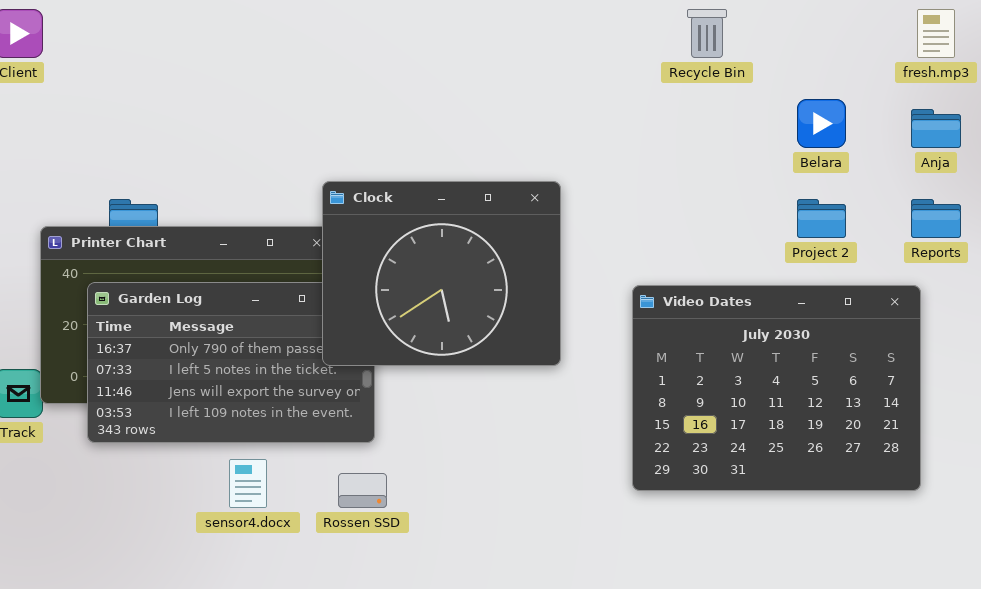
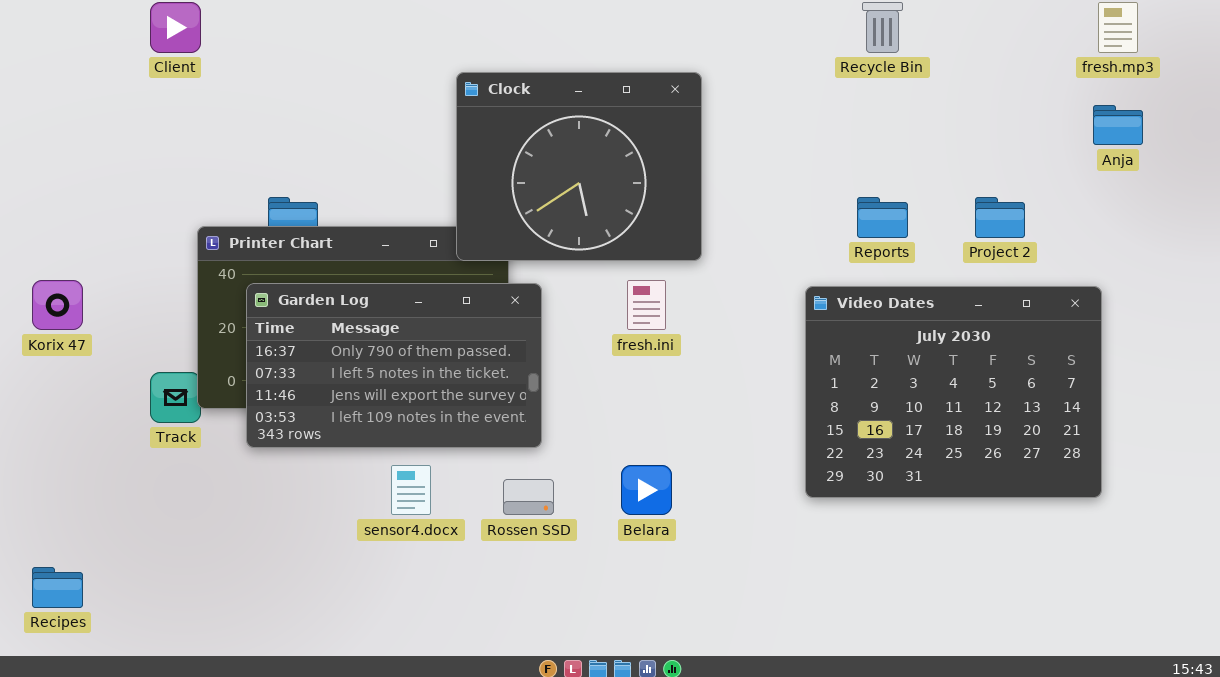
Belara: [797,99,846,148] -> [621,465,672,515], moved
Clock: [322,181,561,366] -> [456,72,702,261], moved
Reports: [911,199,961,238] -> [857,197,908,238], moved

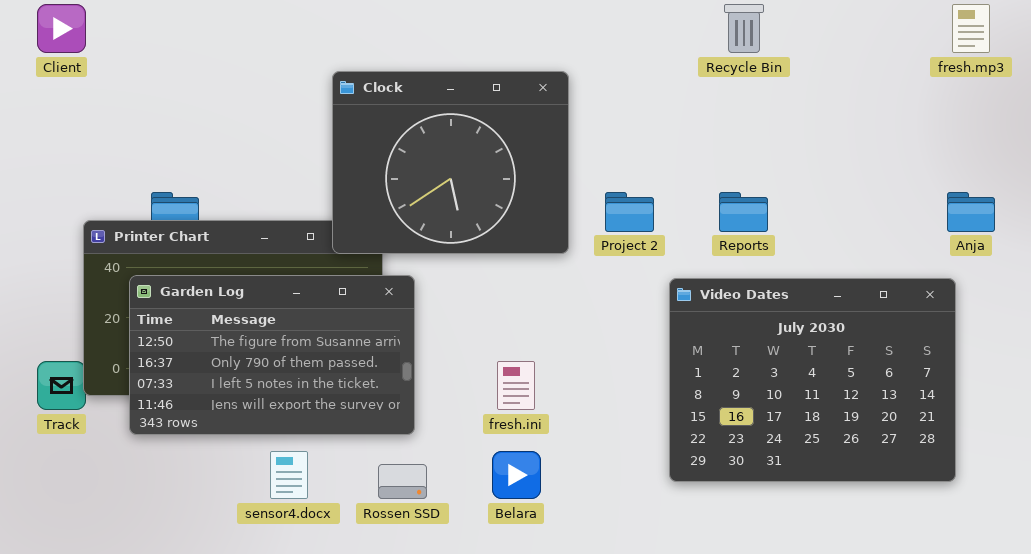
Anja: [1093,105,1143,145] -> [947,192,995,232], moved
Project 2: [975,197,1025,238] -> [605,192,654,232], moved
fresh.ini: [627,280,666,330] -> [497,361,535,410], moved
Garden Log: [246,283,542,448] -> [129,275,415,435], scrolled up 1 row

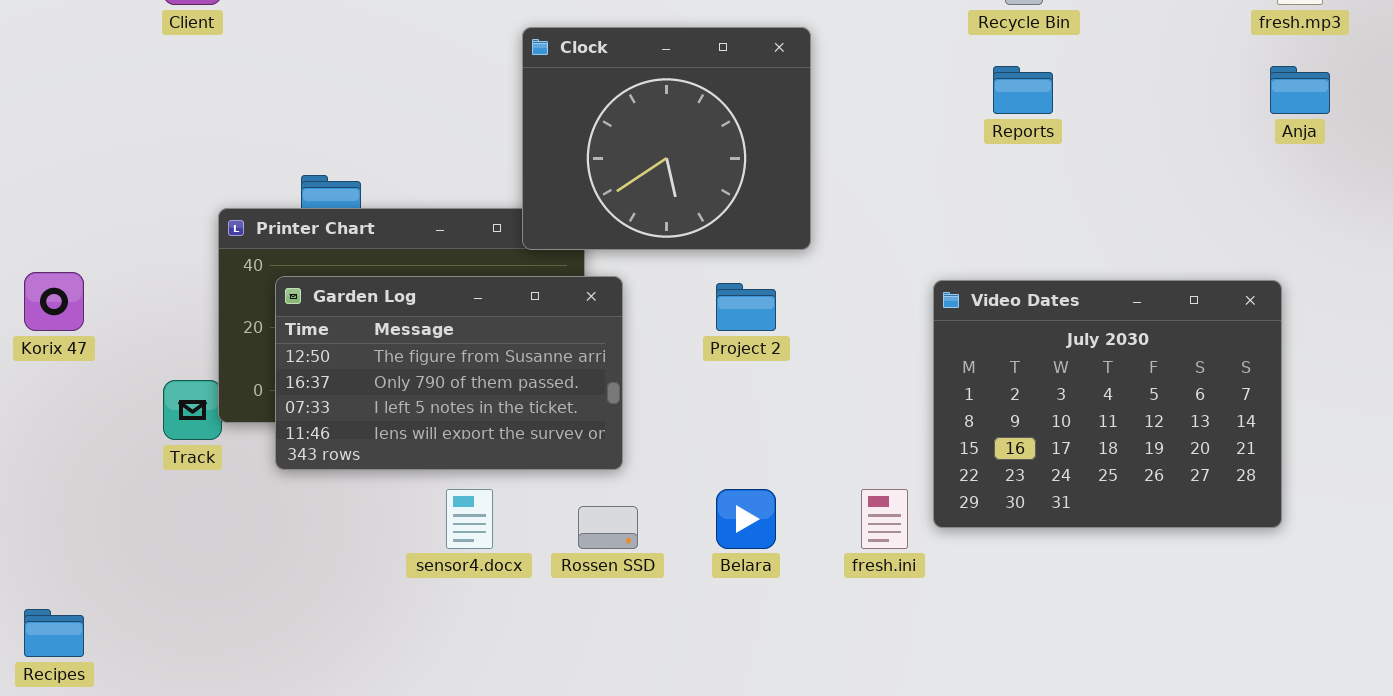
Project 2: [605,192,654,232] -> [716,283,776,331], moved
Reports: [719,192,768,232] -> [993,66,1053,114], moved
Anja: [947,192,995,232] -> [1270,66,1330,114], moved
fresh.ini: [497,361,535,410] -> [861,489,908,549], moved

